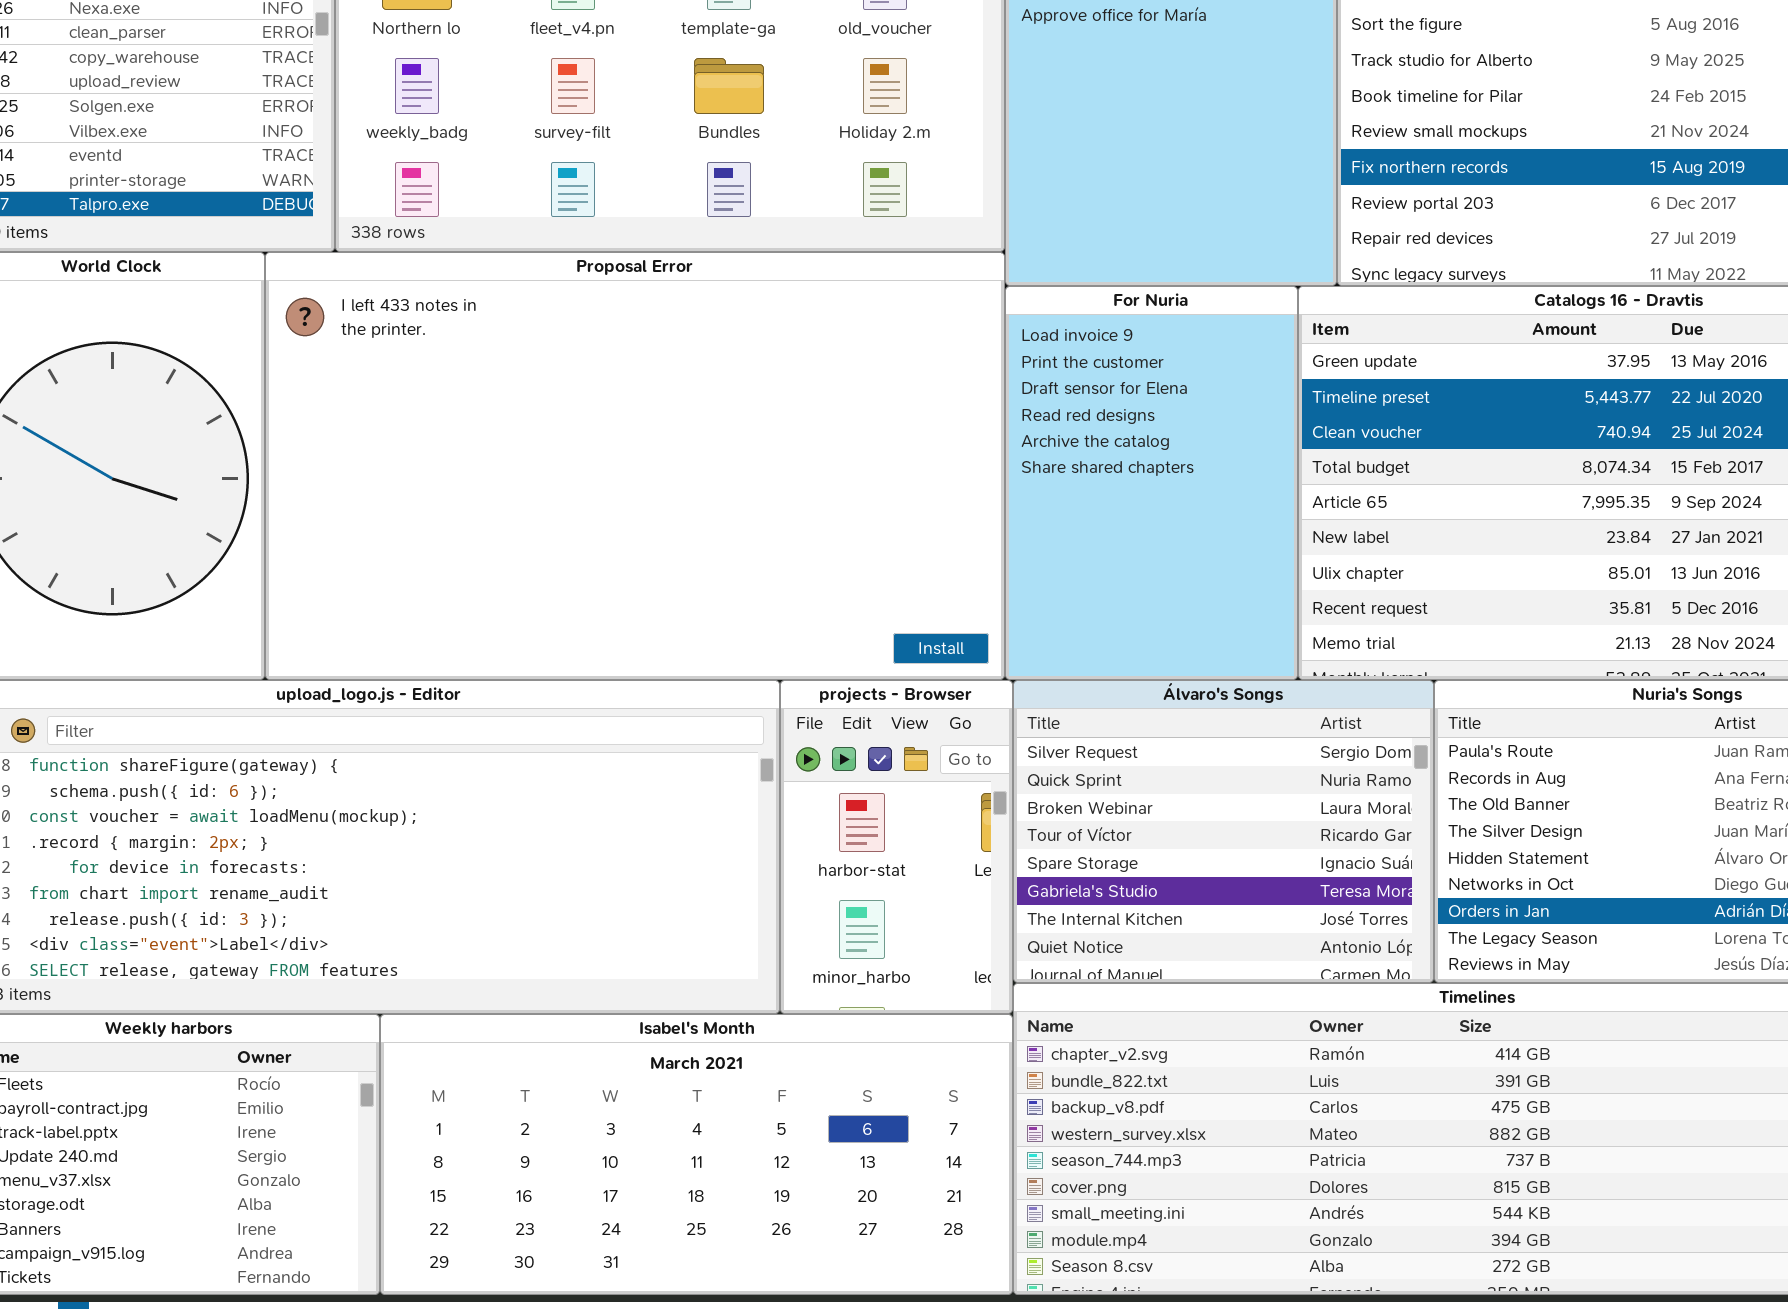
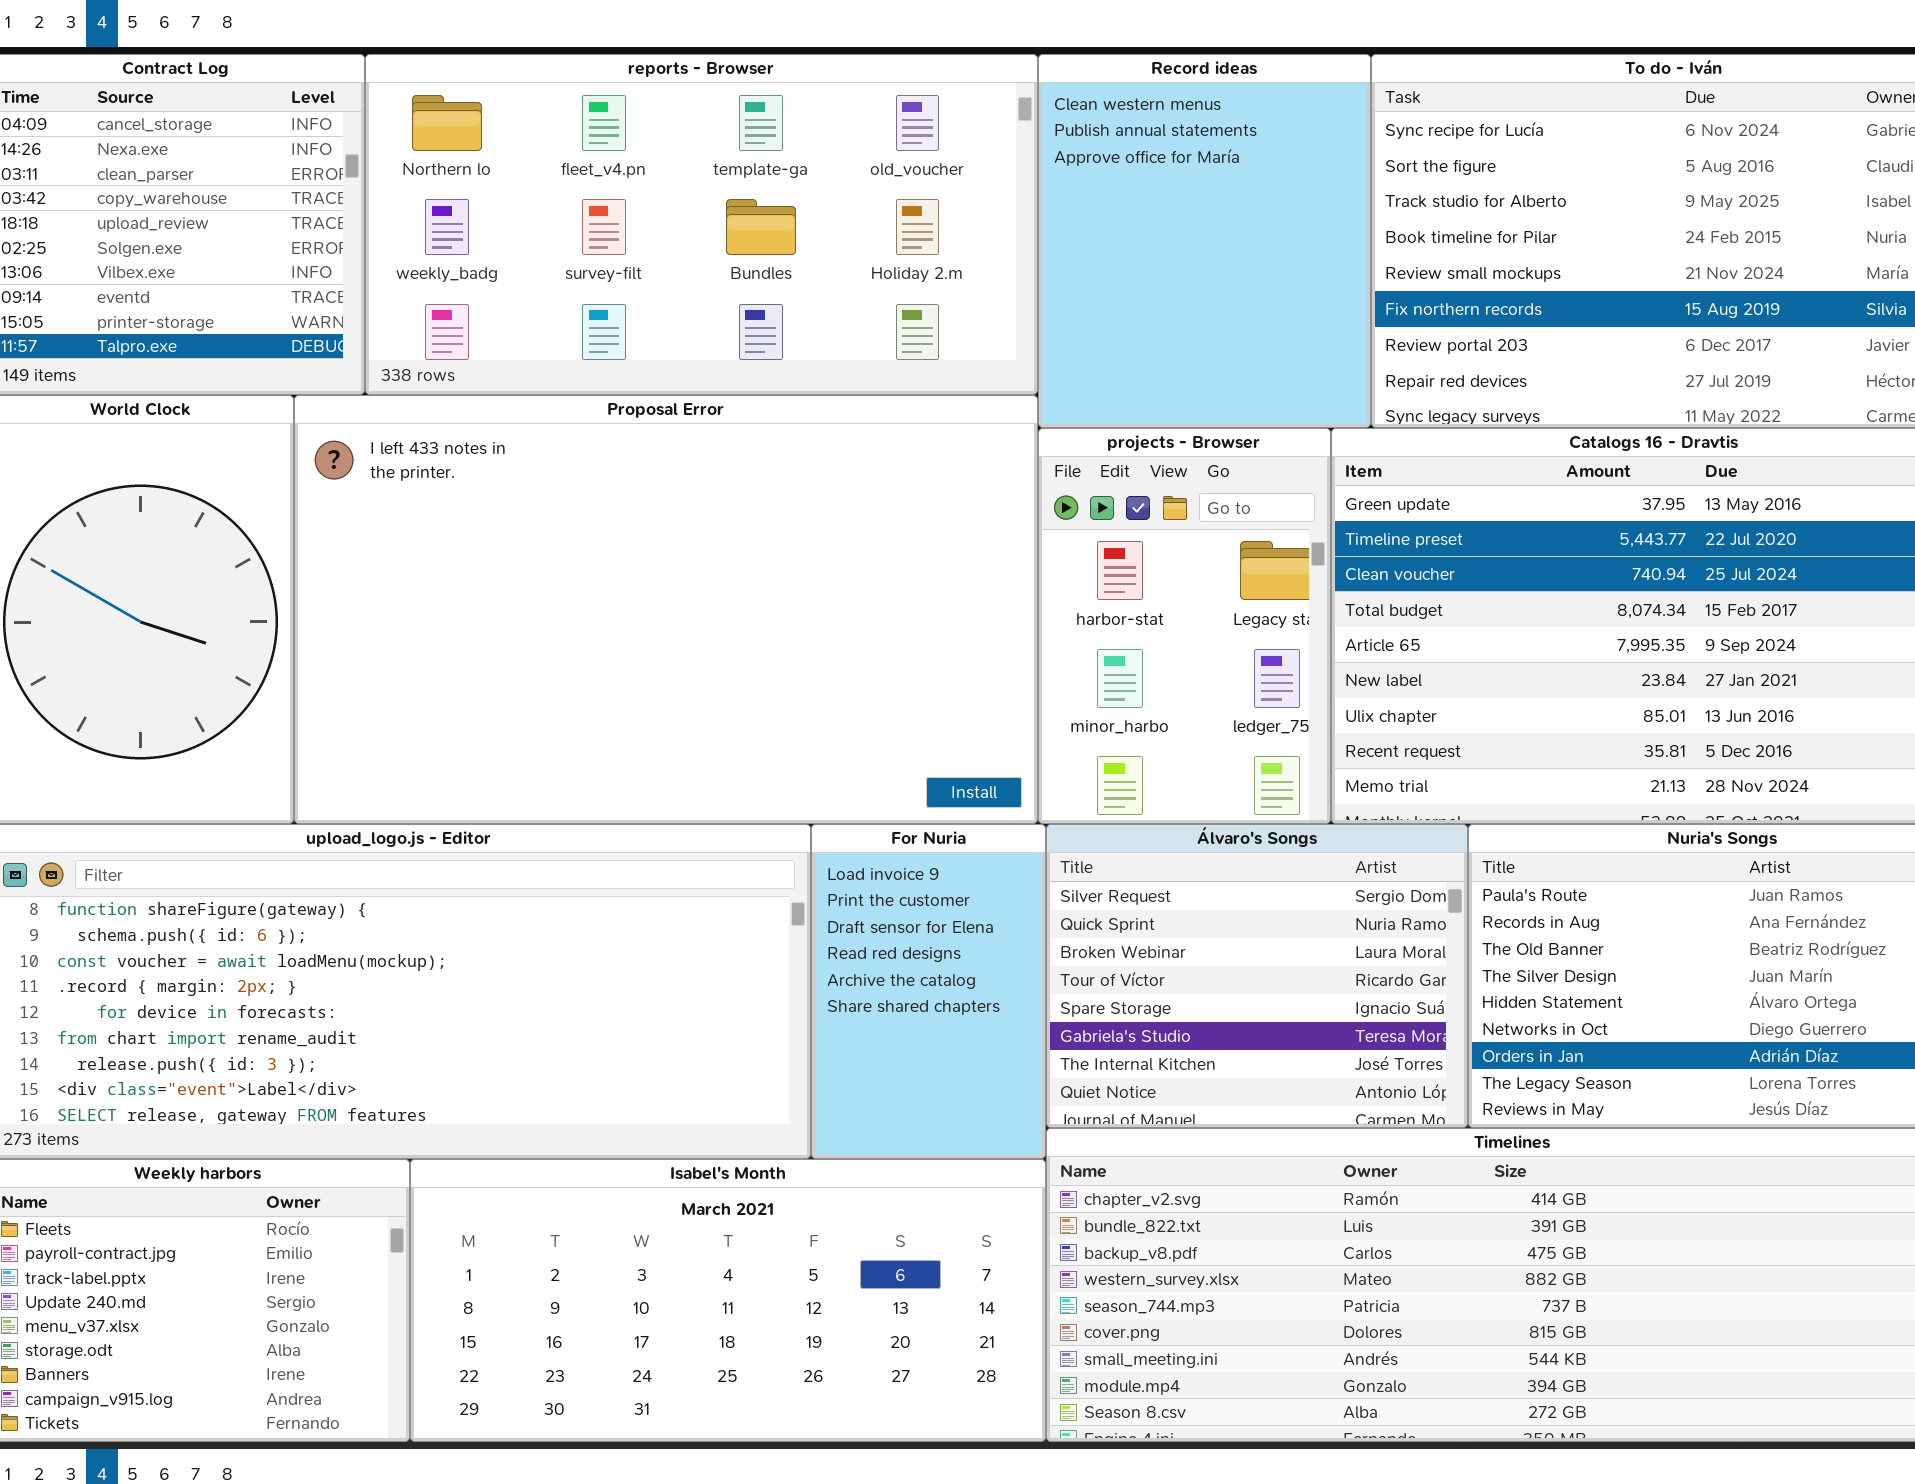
For Nuria: [1005,286,1298,680] -> [811,824,1046,1159], moved, resized
projects - Browser: [780,680,1013,1014] -> [1038,428,1331,824], moved, resized

